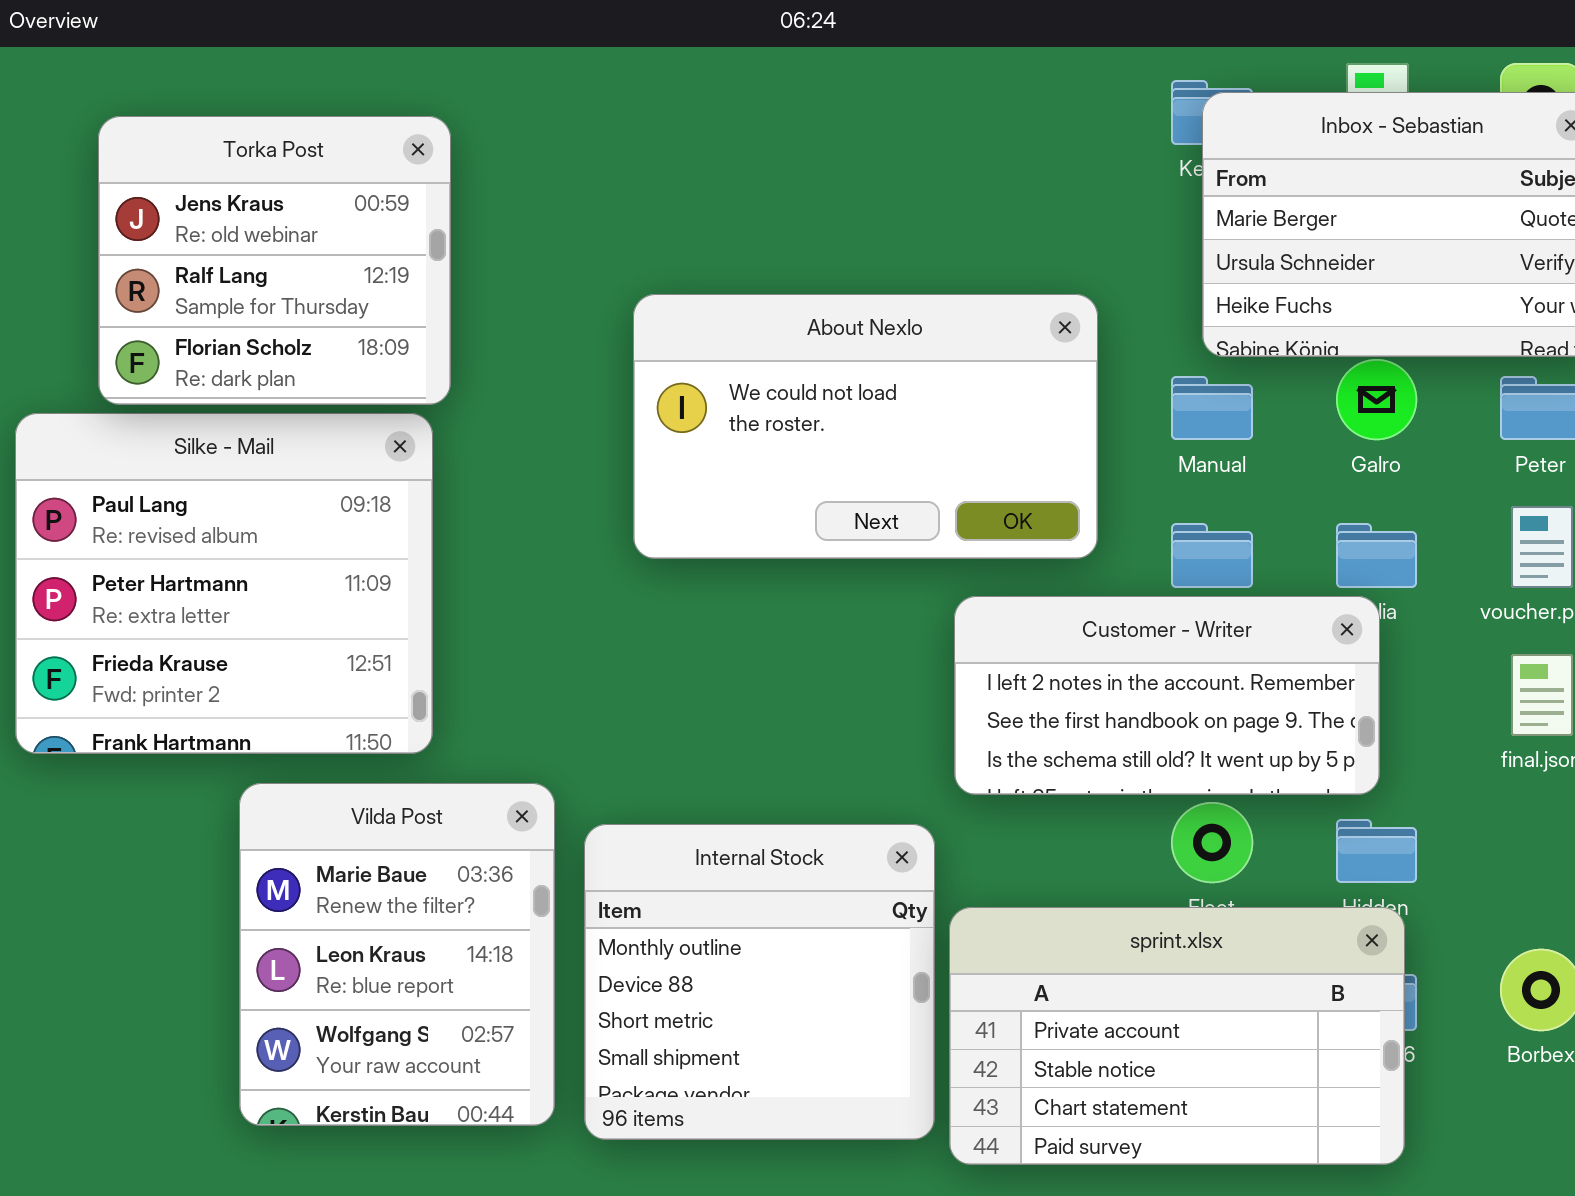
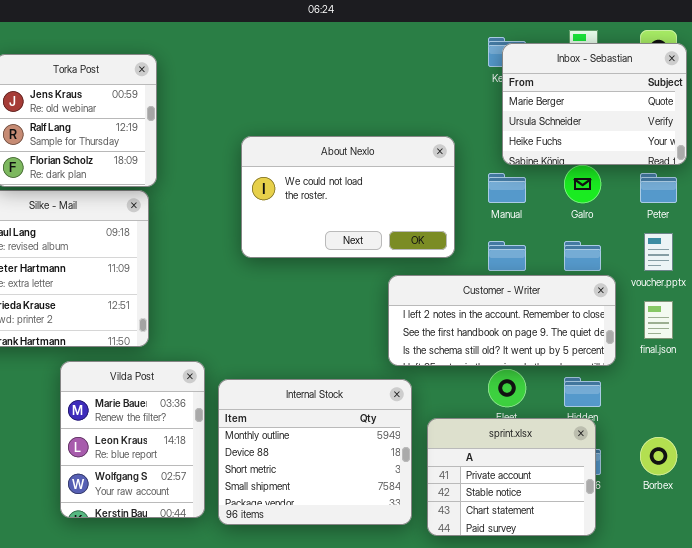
Customer - Writer: [954,596,1380,795] -> [388,275,616,366], resized
Internal Stock: [584,824,935,1140] -> [218,379,412,525], resized
sprint.xlsx: [949,907,1405,1165] -> [427,418,596,536], resized

